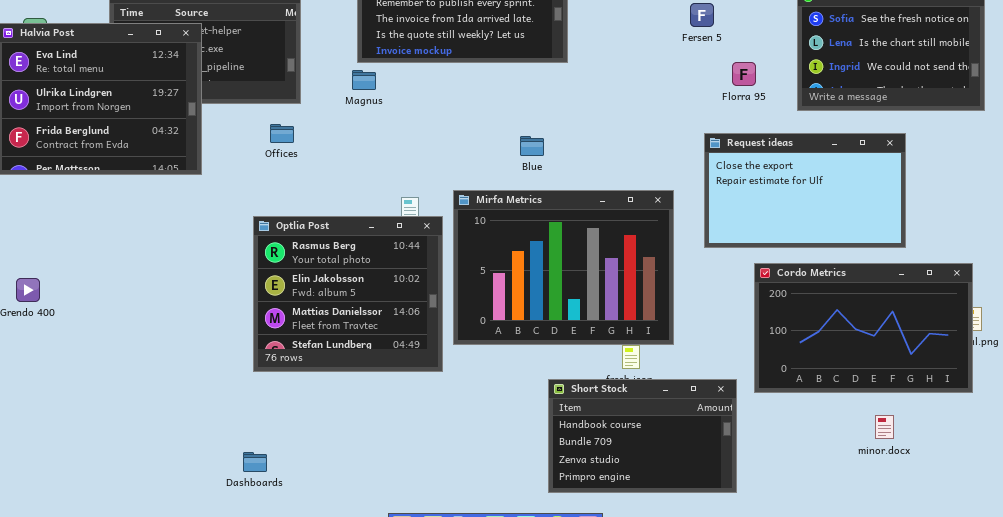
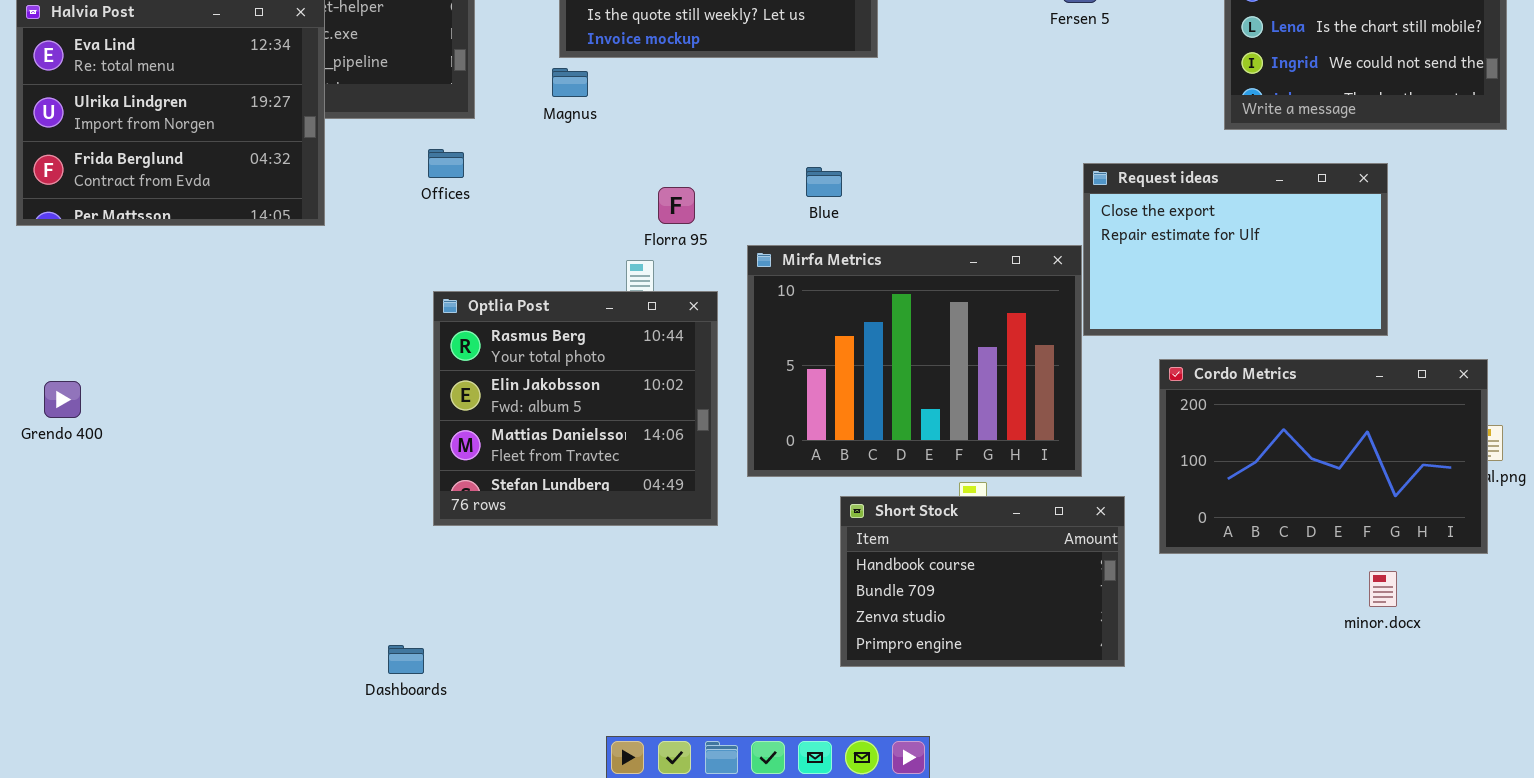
Florra 95: [732,62,756,86] -> [658,187,695,224], moved
Mirfa Metrics: [453,190,674,345] -> [747,245,1082,477], moved
Optlia Post: [253,216,443,372] -> [433,291,718,526], moved
Short Stock: [548,379,737,493] -> [840,496,1125,667], moved
minor.docx: [875,415,894,439] -> [1369,571,1397,607], moved

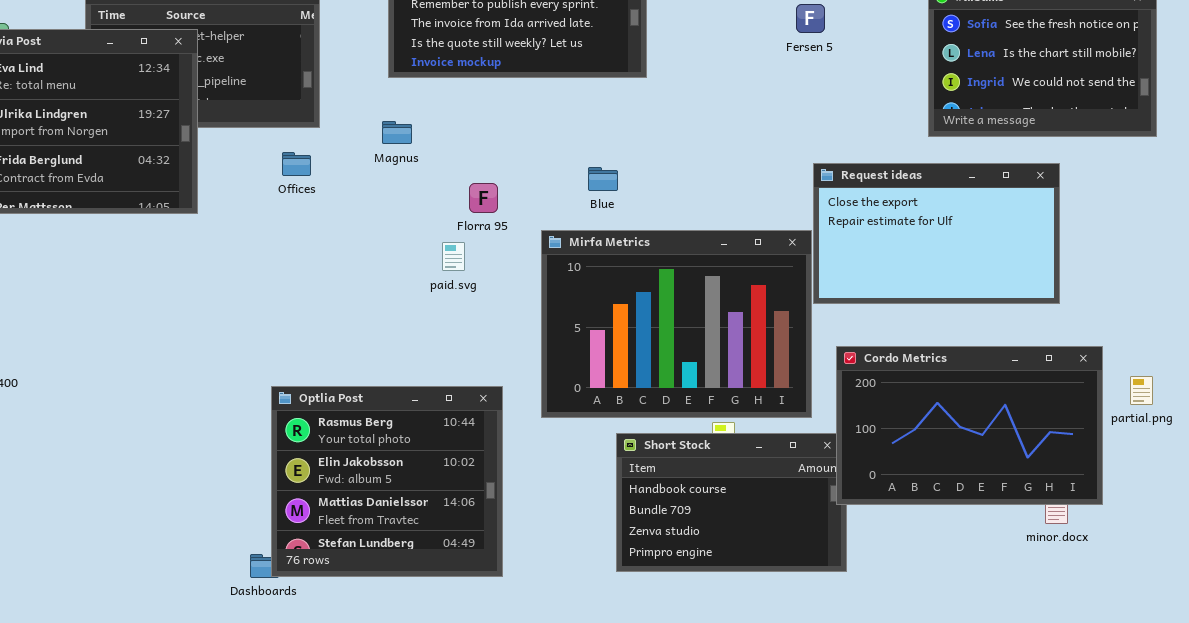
Magnus: [552,68,588,97] -> [382,121,412,144], moved
Optlia Post: [433,291,718,526] -> [271,386,503,577], moved
Cordo Metrics: [1159,359,1488,554] -> [836,346,1103,505], moved

